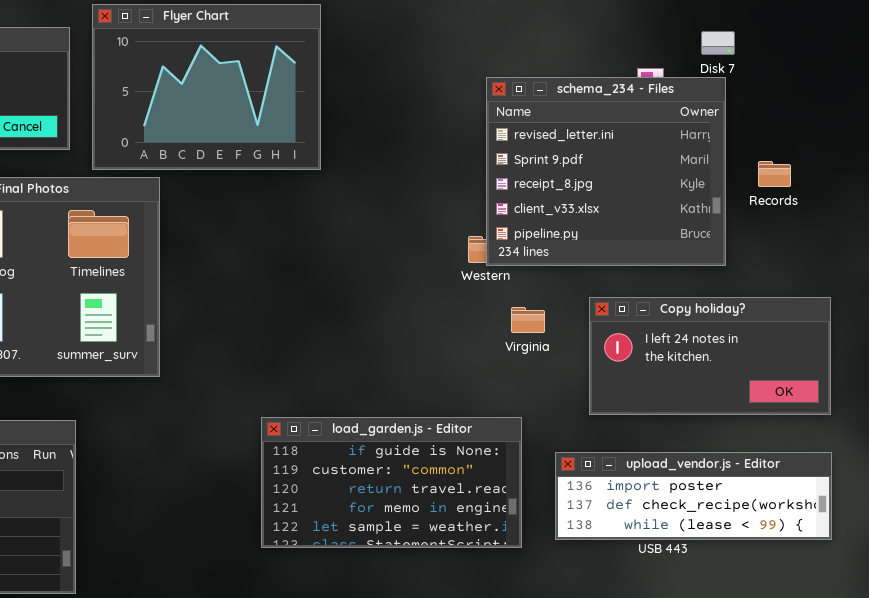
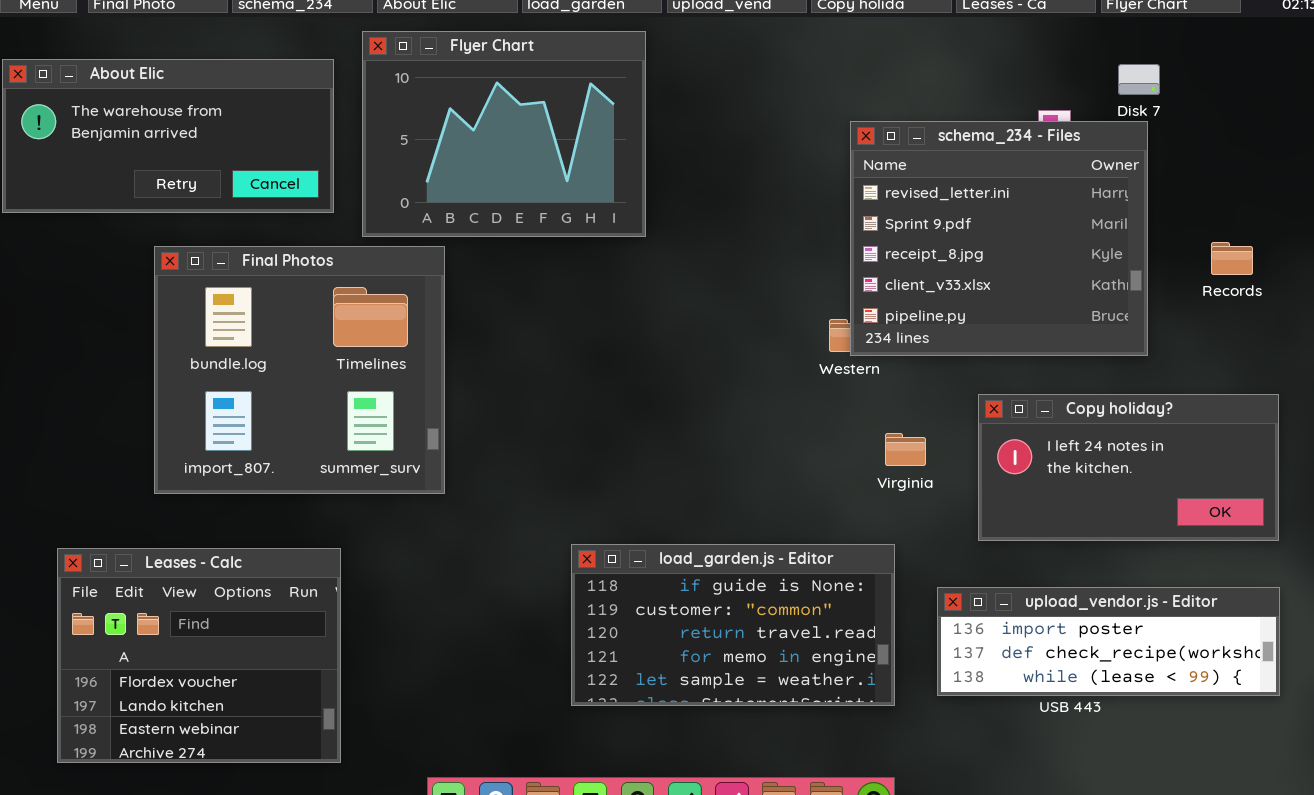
Records: [758,161,791,187] -> [1211,242,1253,275], moved
Virginia: [511,307,545,333] -> [885,433,926,466], moved

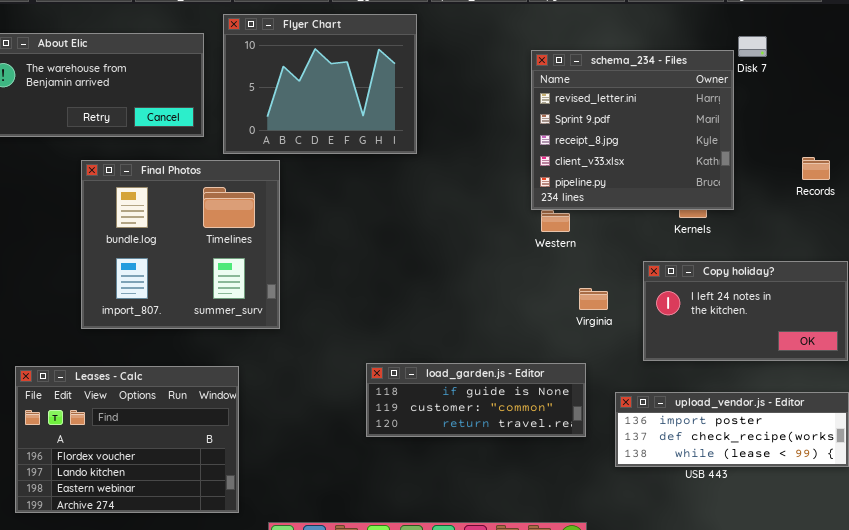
schema_234 - Files: [850,121,1148,356] -> [531,50,734,210], moved
load_garden.js - Editor: [571,544,895,706] -> [366,363,586,437], resized
Leases - Calc: [57,548,341,763] -> [15,366,239,513], resized

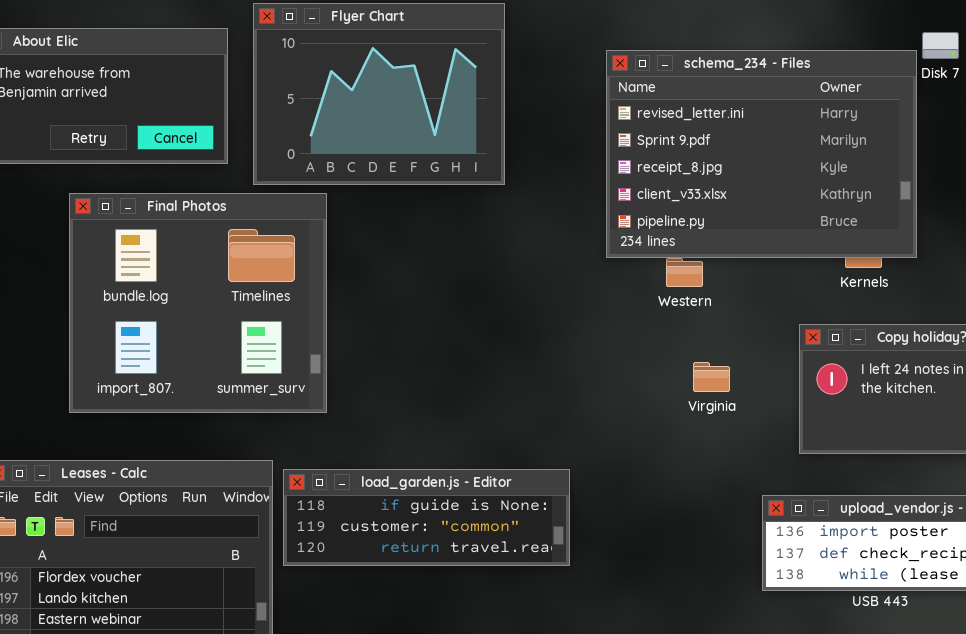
schema_234 - Files: [531,50,734,210] -> [606,50,917,258], resized
Virginia: [579,288,608,310] -> [693,362,730,392], moved
load_garden.js - Editor: [366,363,586,437] -> [283,469,570,566], moved

